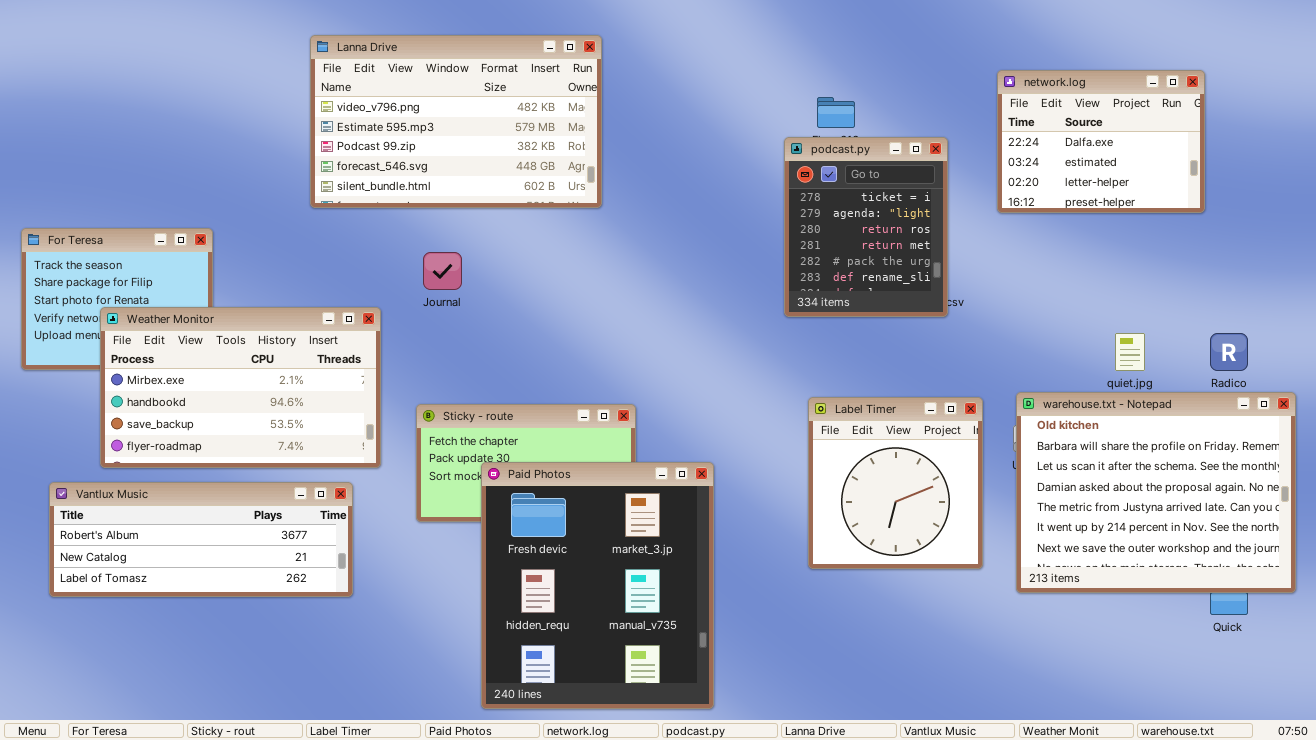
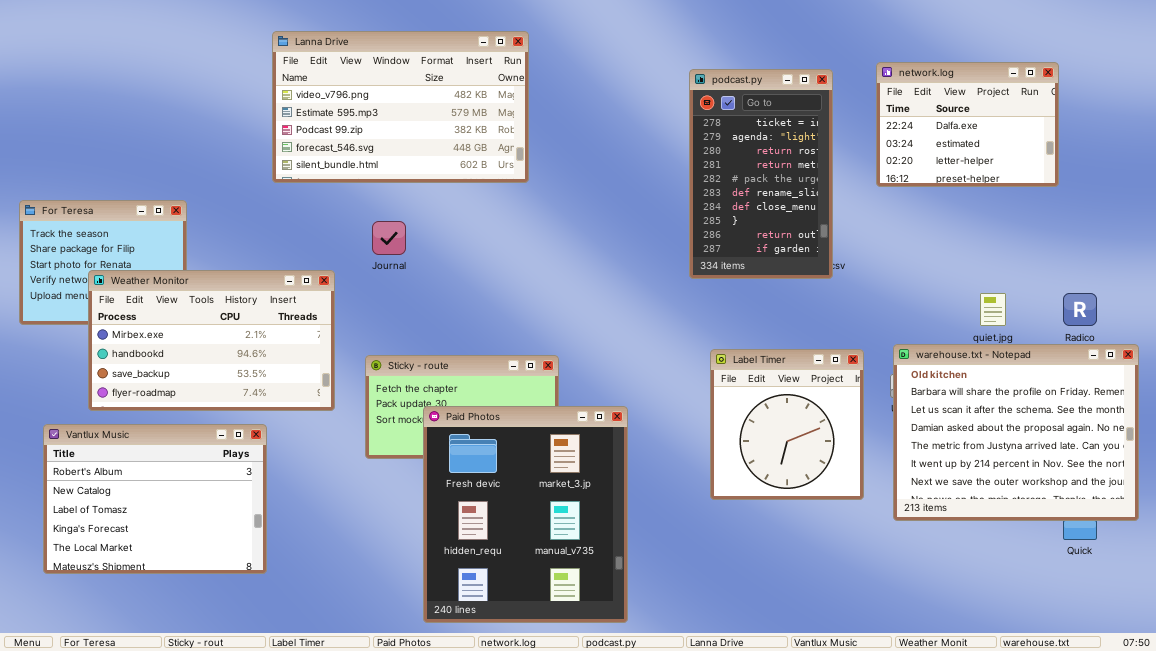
podcast.py: [784,137,948,317] -> [689,69,833,279], resized
Vantlux Music: [49,482,353,597] -> [43,424,267,574], resized

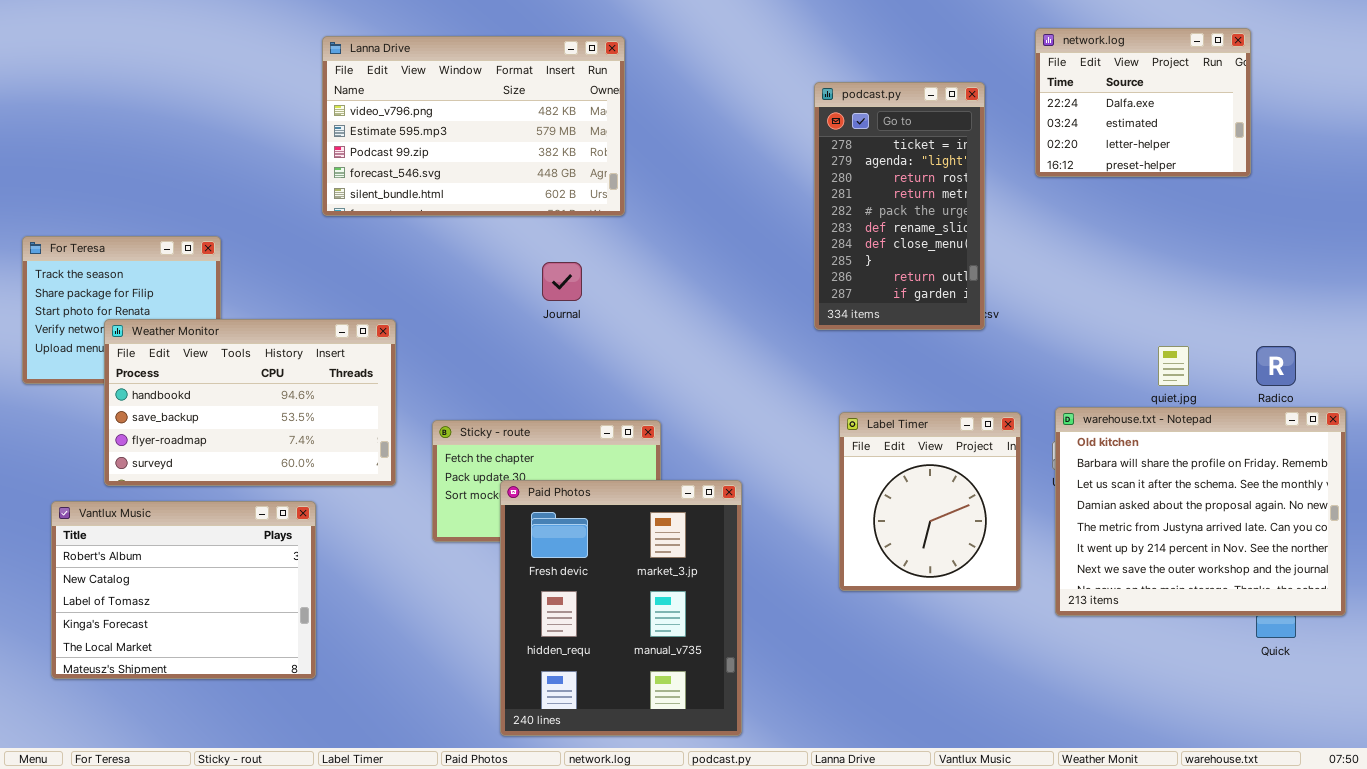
network.log: [876,62,1059,187] -> [1035,28,1251,177], moved
Journal: [372,221,406,255] -> [542,262,582,301], moved
Weather Monitor: [88,270,335,411] -> [104,319,396,486], scrolled down 1 row

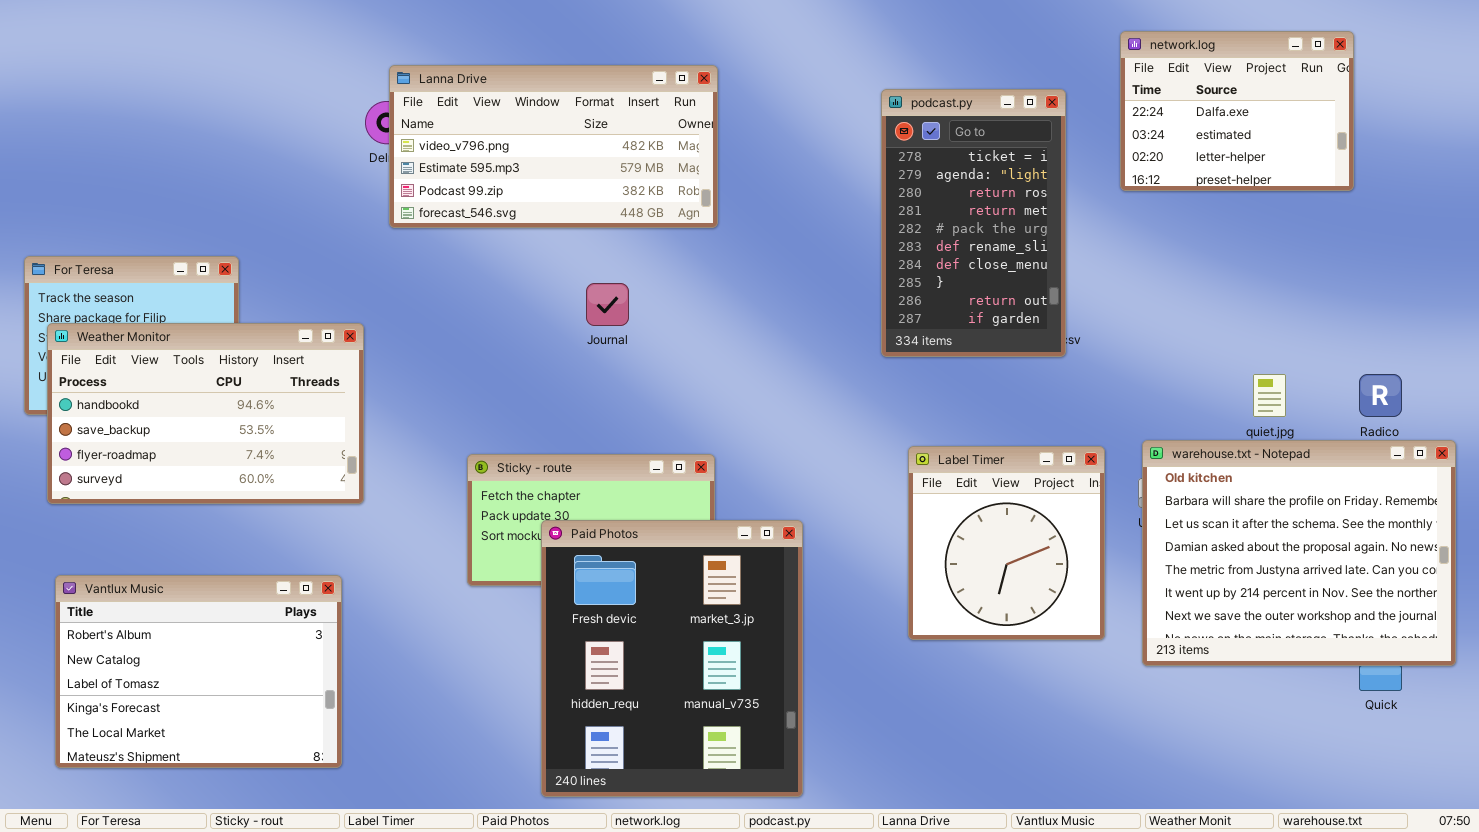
Lanna Drive: [322,36,625,216] -> [389,65,718,228], moved, resized
Weather Monitor: [104,319,396,486] -> [47,323,364,504], moved
Vantlux Music: [51,501,316,679] -> [55,575,342,768], moved

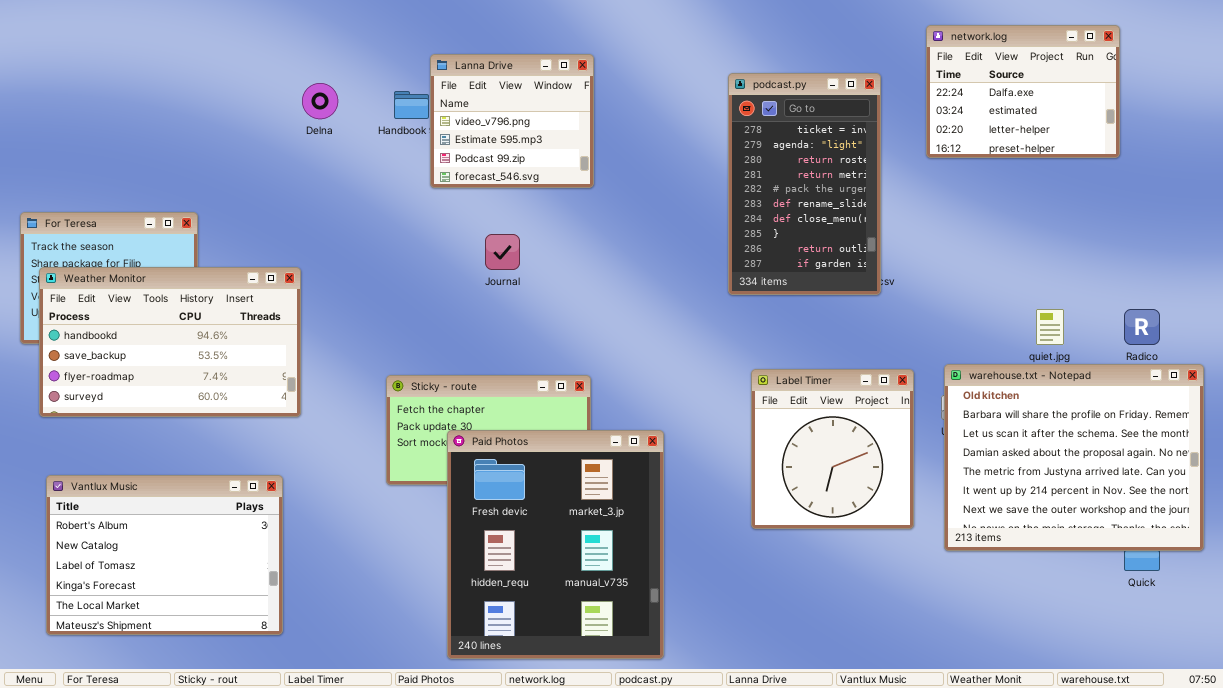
Lanna Drive: [389,65,718,228] -> [430,54,594,188], resized

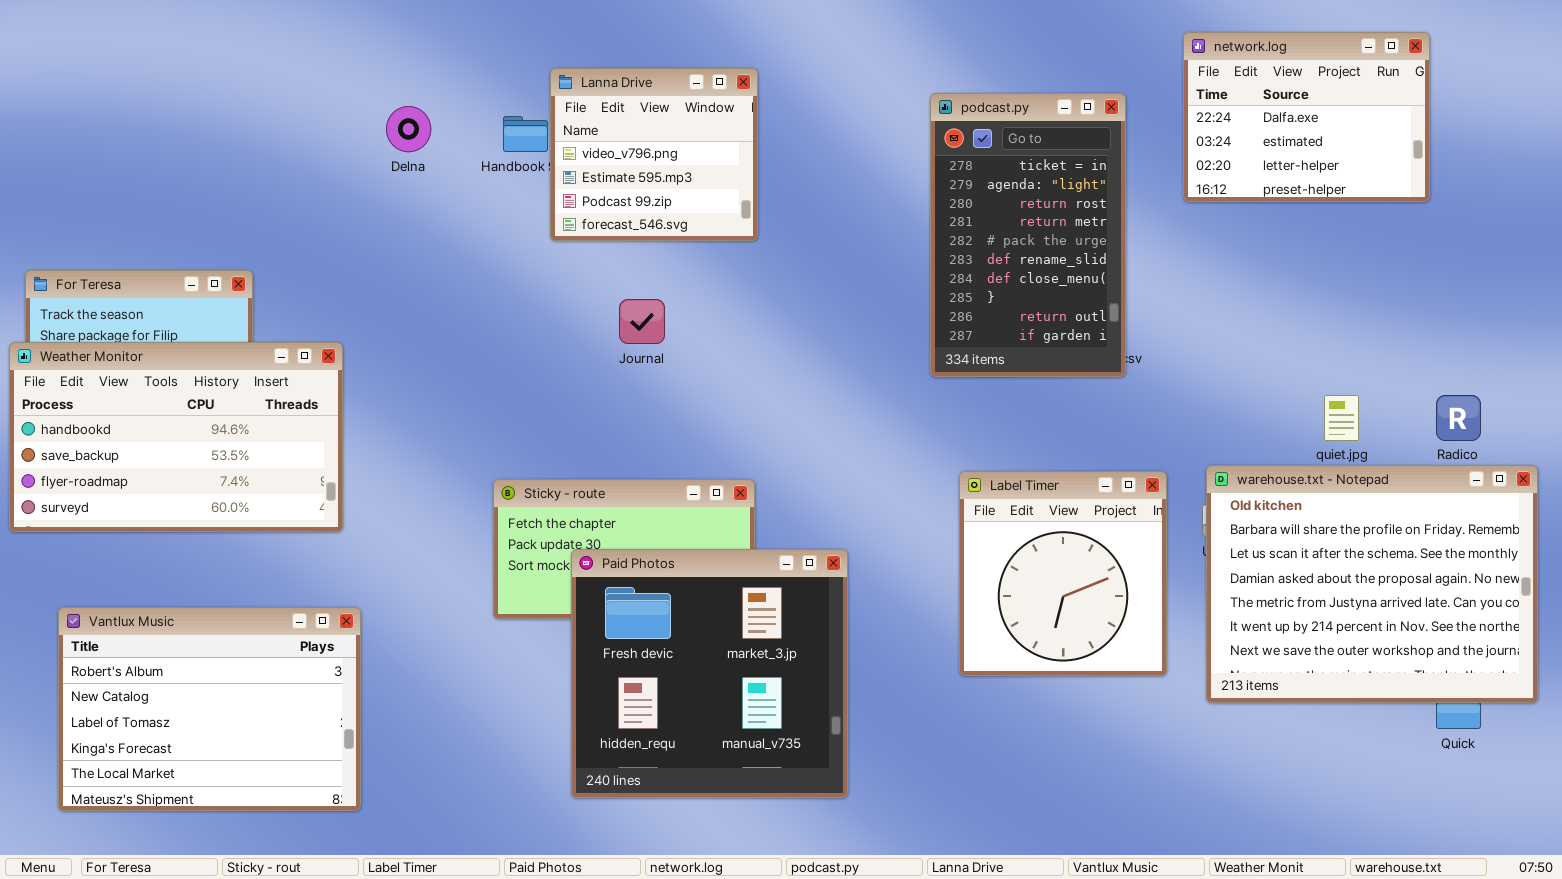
Weather Monitor: [39,267,301,417] -> [9,342,343,532], moved
Paid Photos: [447,430,664,659] -> [571,549,848,798], resized

